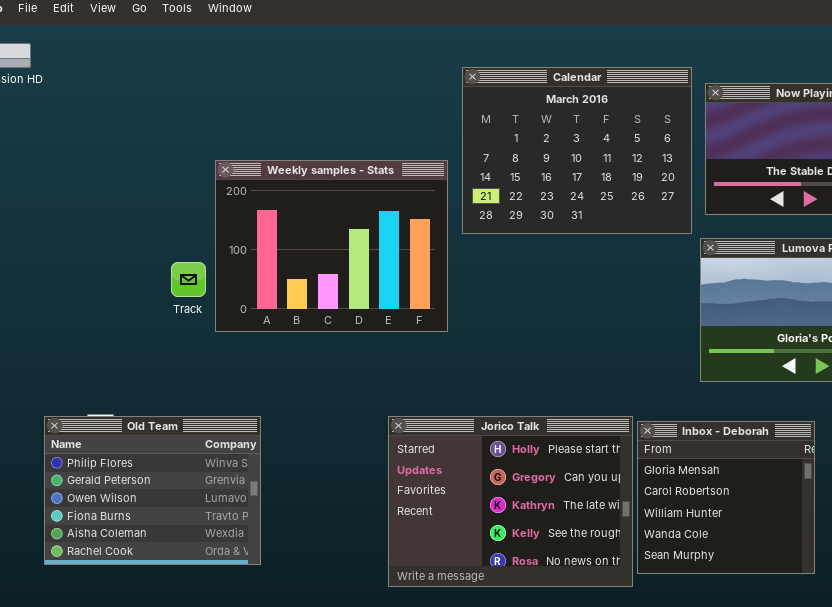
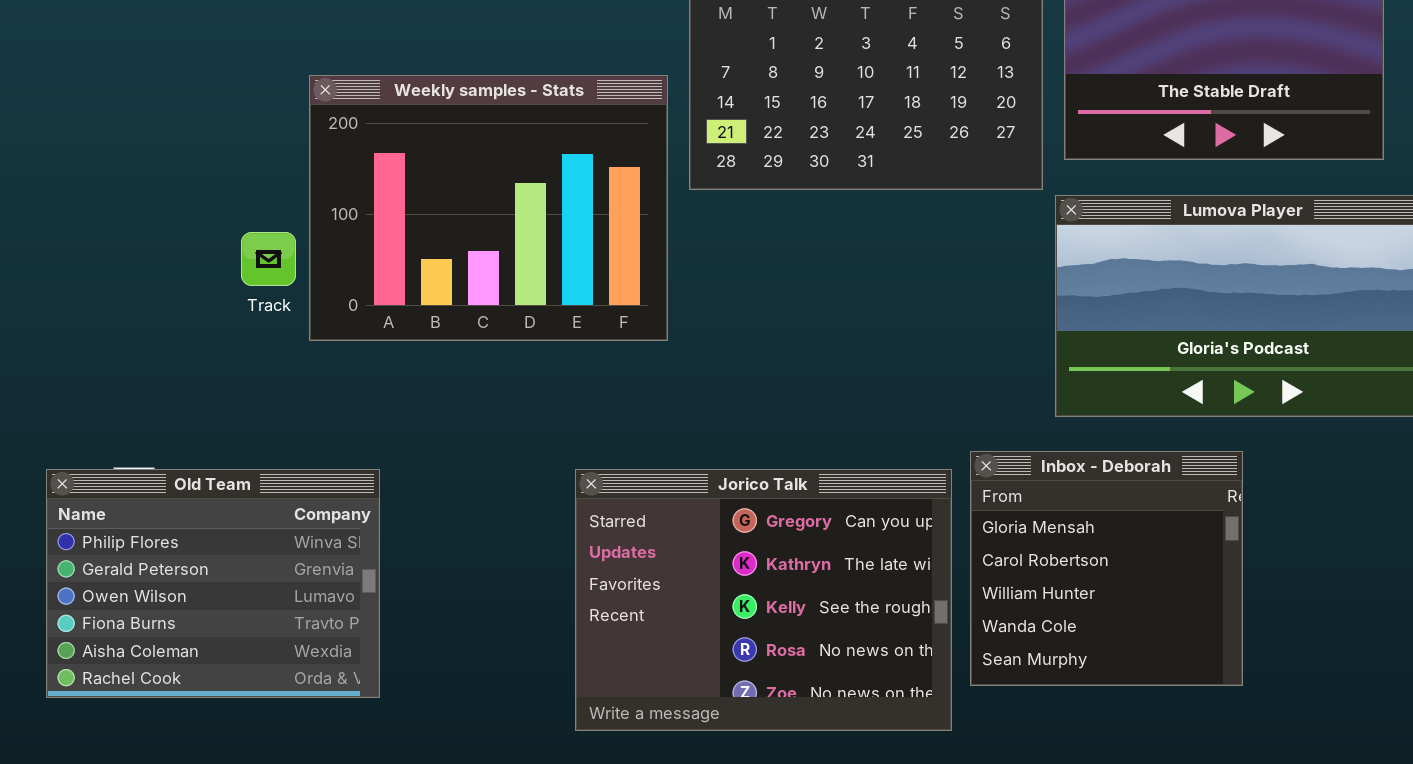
Jorico Talk: [388,416,633,587] -> [575,469,952,731], scrolled down 1 row
Inbox - Deborah: [637,421,815,574] -> [970,451,1243,686], moved

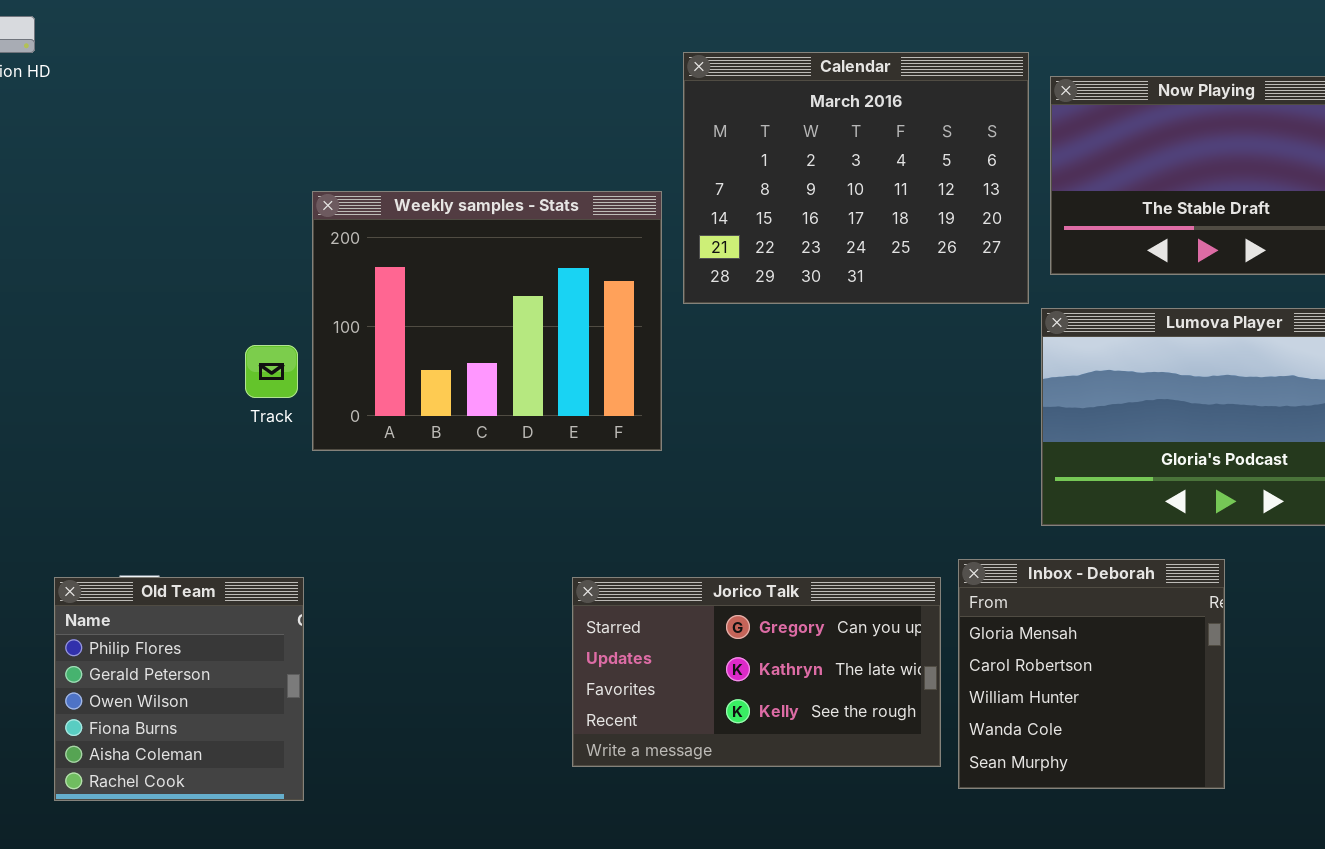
Old Team: [46,469,380,698] -> [54,577,304,801], resized
Jorico Talk: [575,469,952,731] -> [572,577,941,767], resized

